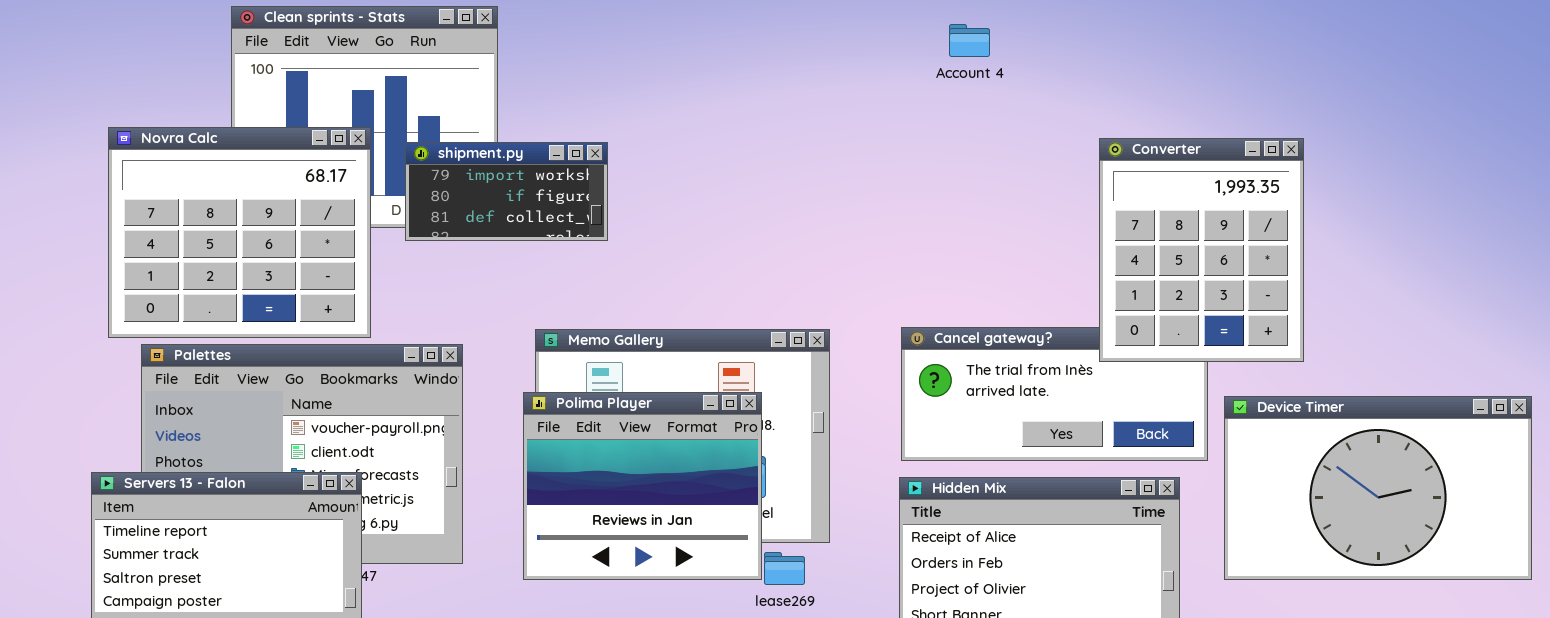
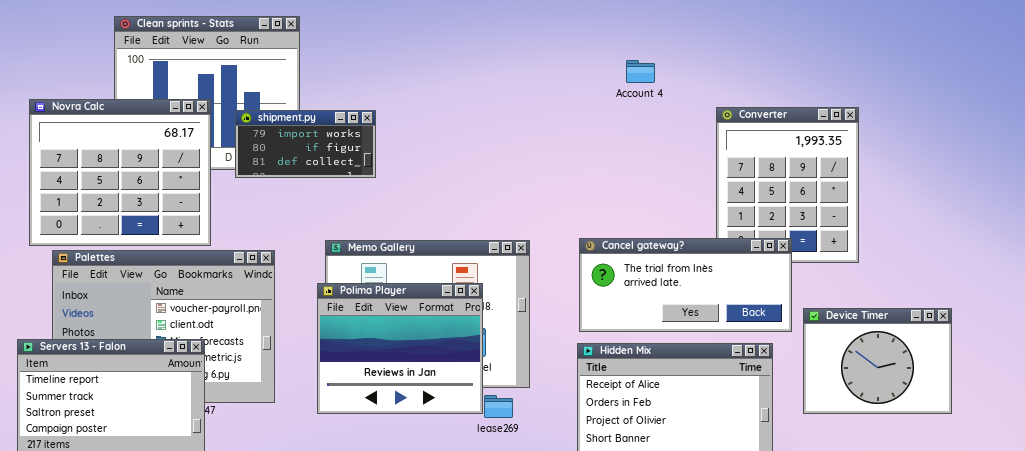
Account 4: [949,24,990,57] -> [626,60,655,83], moved
Cancel gateway?: [901,327,1208,461] -> [579,238,792,332], raised
Device Timer: [1224,396,1532,580] -> [803,308,952,414], resized

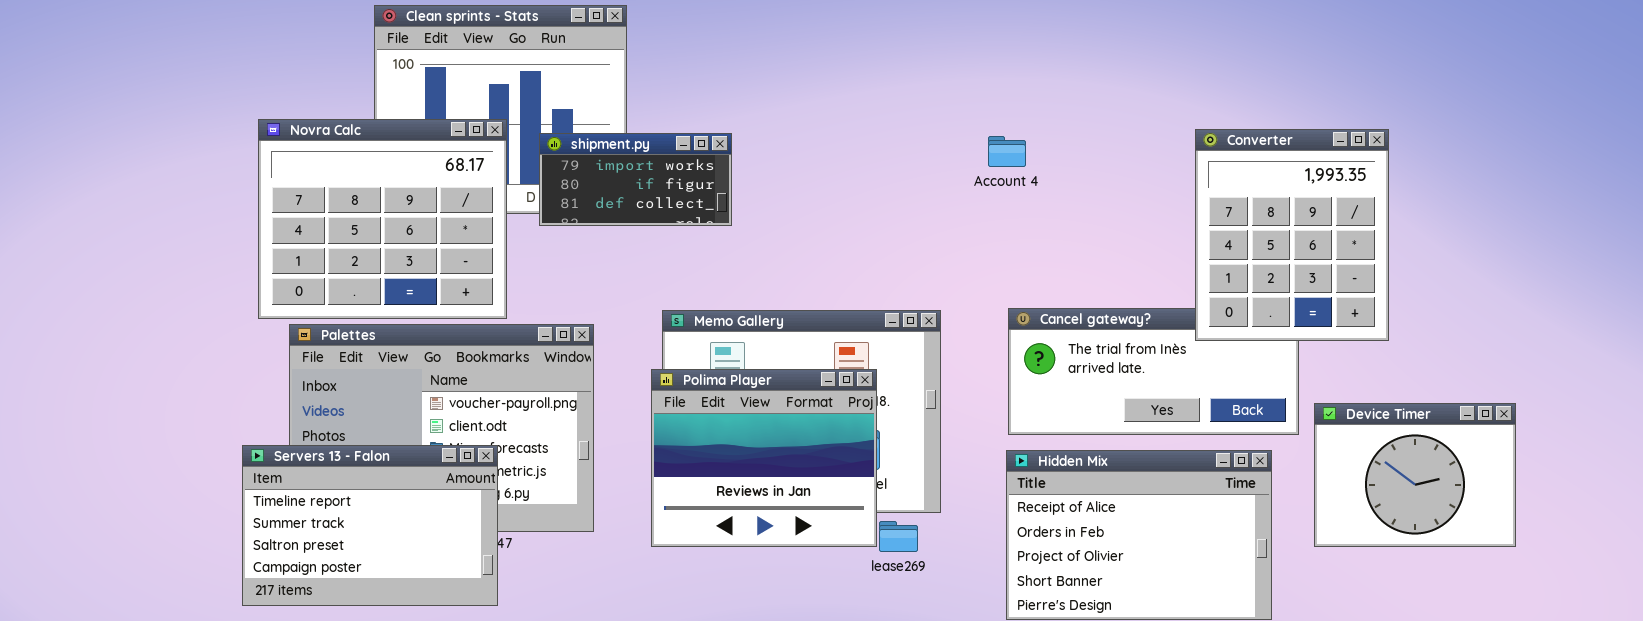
Account 4: [626,60,655,83] -> [988,136,1026,167], moved
Converter: [716,107,859,263] -> [1195,129,1389,341], raised

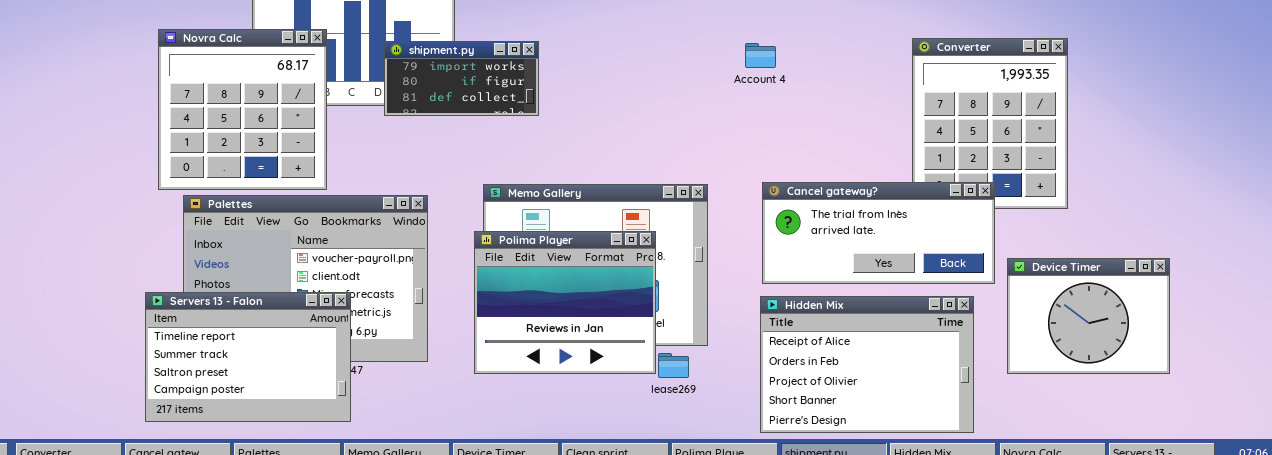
Novra Calc: [258,119,507,319] -> [158,29,327,190], resized
Cancel gateway?: [1008,308,1299,435] -> [762,182,995,284], raised

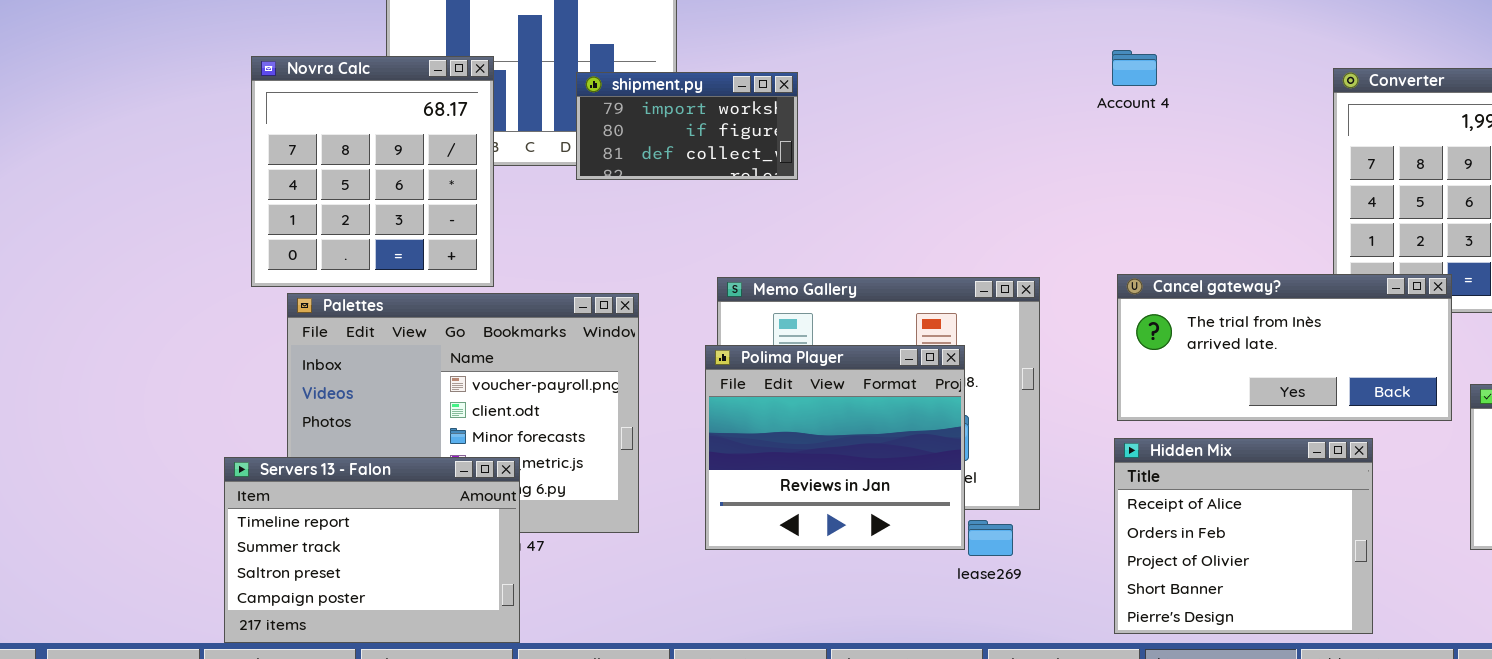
Account 4: [745,43,776,68] -> [1112,50,1157,86], moved
Servers 13 - Falon: [145,292,351,422] -> [224,457,520,643], moved
Hidden Mix: [760,296,974,433] -> [1114,438,1373,634], resized

